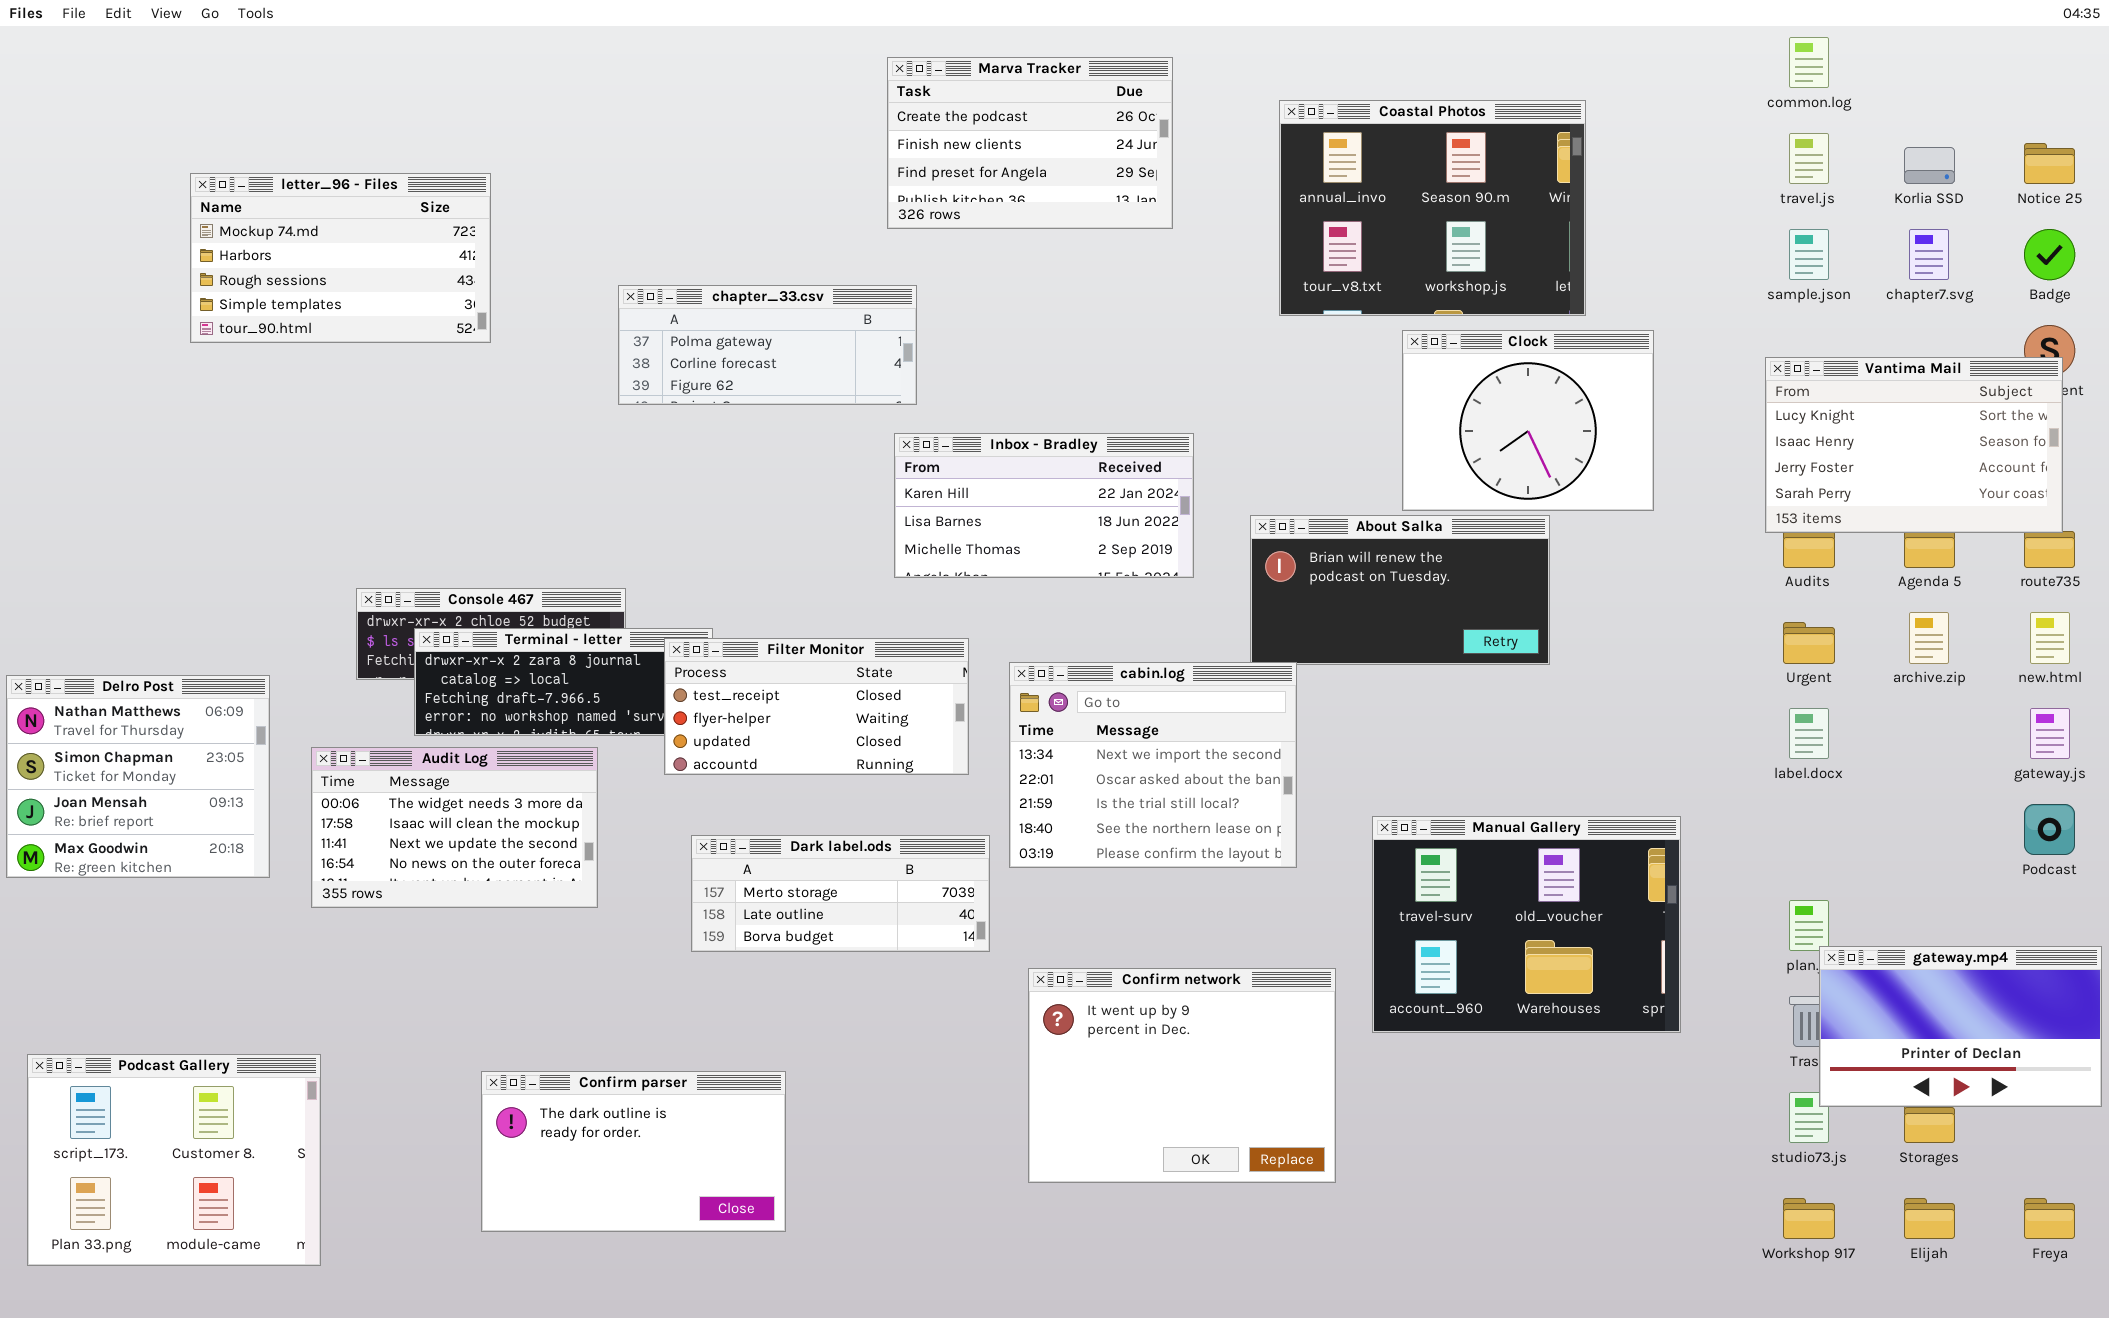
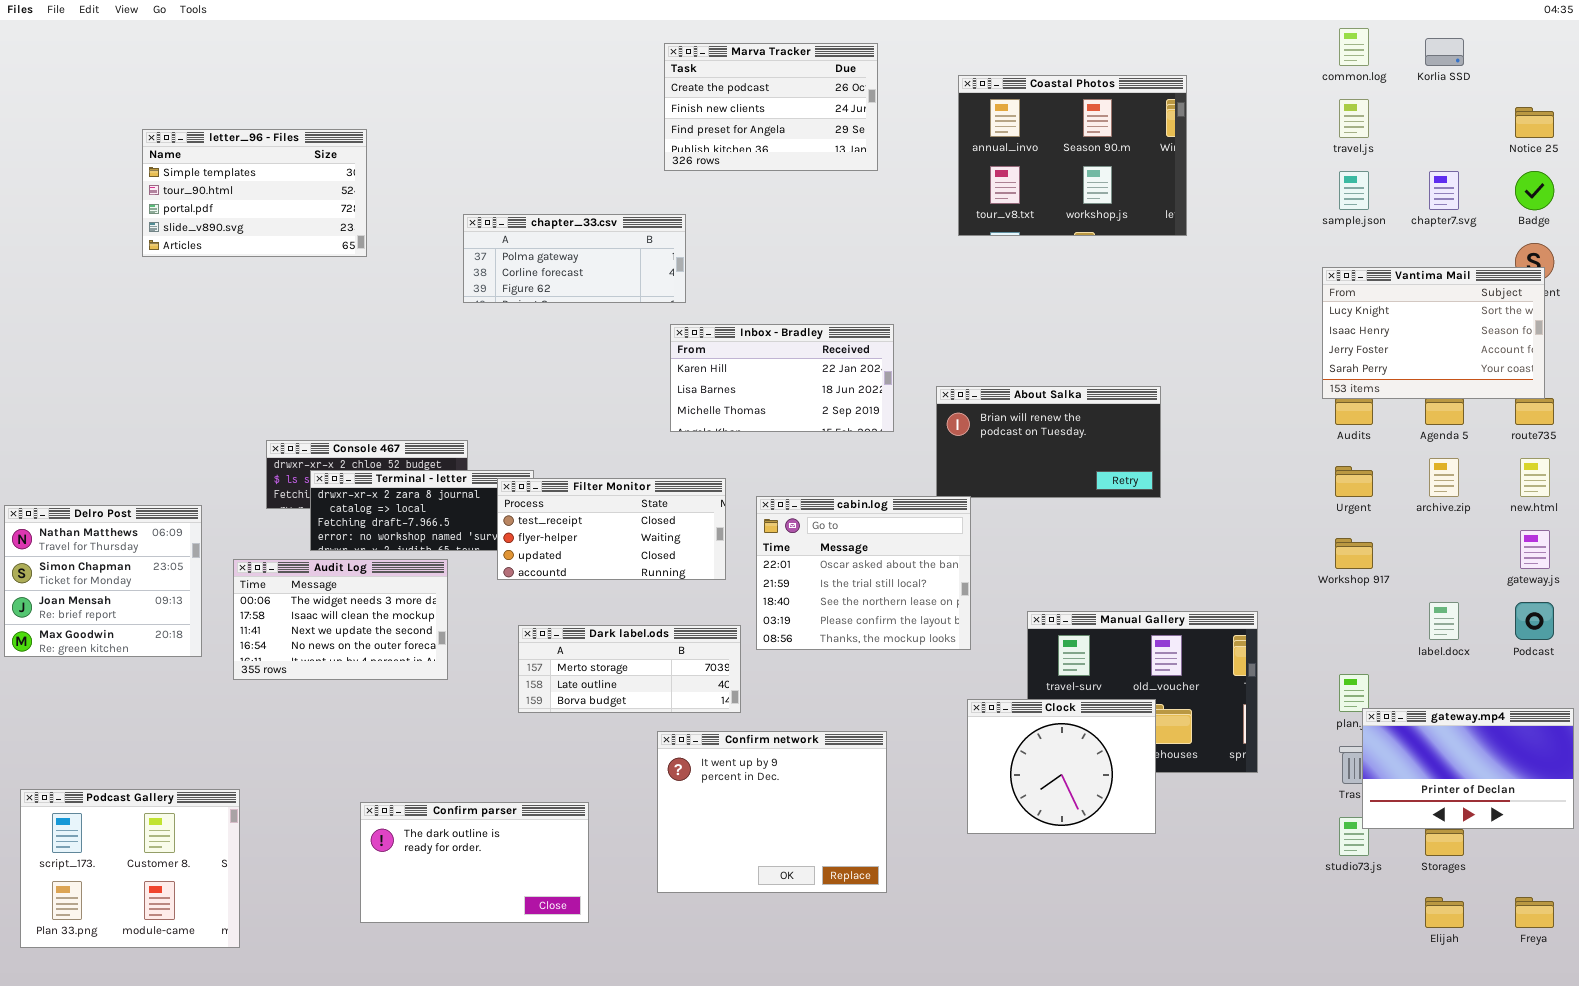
Korlia SSD: [1904,147,1955,184] -> [1425,38,1464,66], moved
letter_96 - Files: [190,173,491,343] -> [142,129,367,257], scrolled down 3 rows
Clock: [1402,330,1654,511] -> [967,699,1156,834], moved
cabin.log: [1009,662,1297,868] -> [756,496,971,650], scrolled down 1 row
label.docx: [1789,708,1829,759] -> [1429,602,1459,640], moved
Confirm network: [1028,968,1336,1183] -> [657,731,887,893], moved
Workshop 917: [1783,1198,1835,1239] -> [1335,538,1373,569], moved

